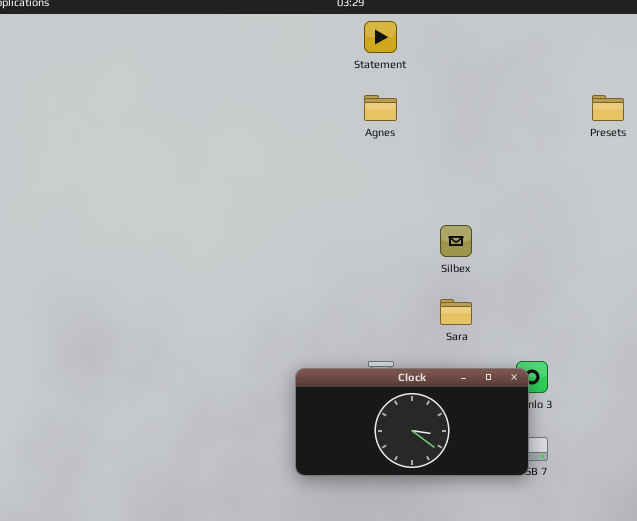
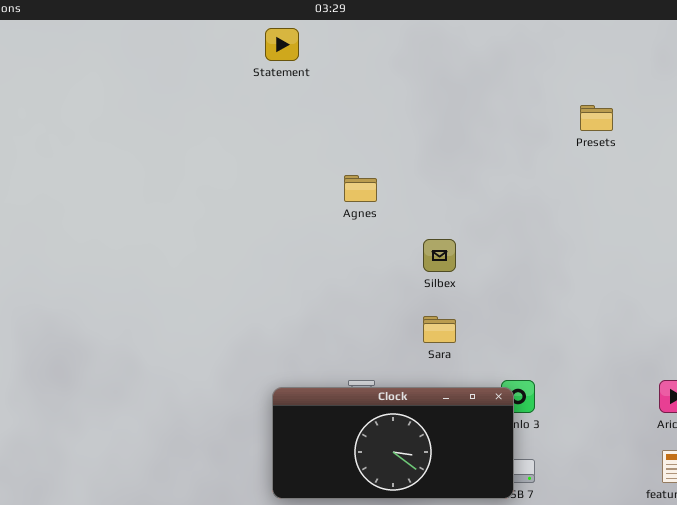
Statement: [364,21,397,53] -> [265,28,299,61], moved
Agnes: [364,95,397,121] -> [344,175,377,202], moved

